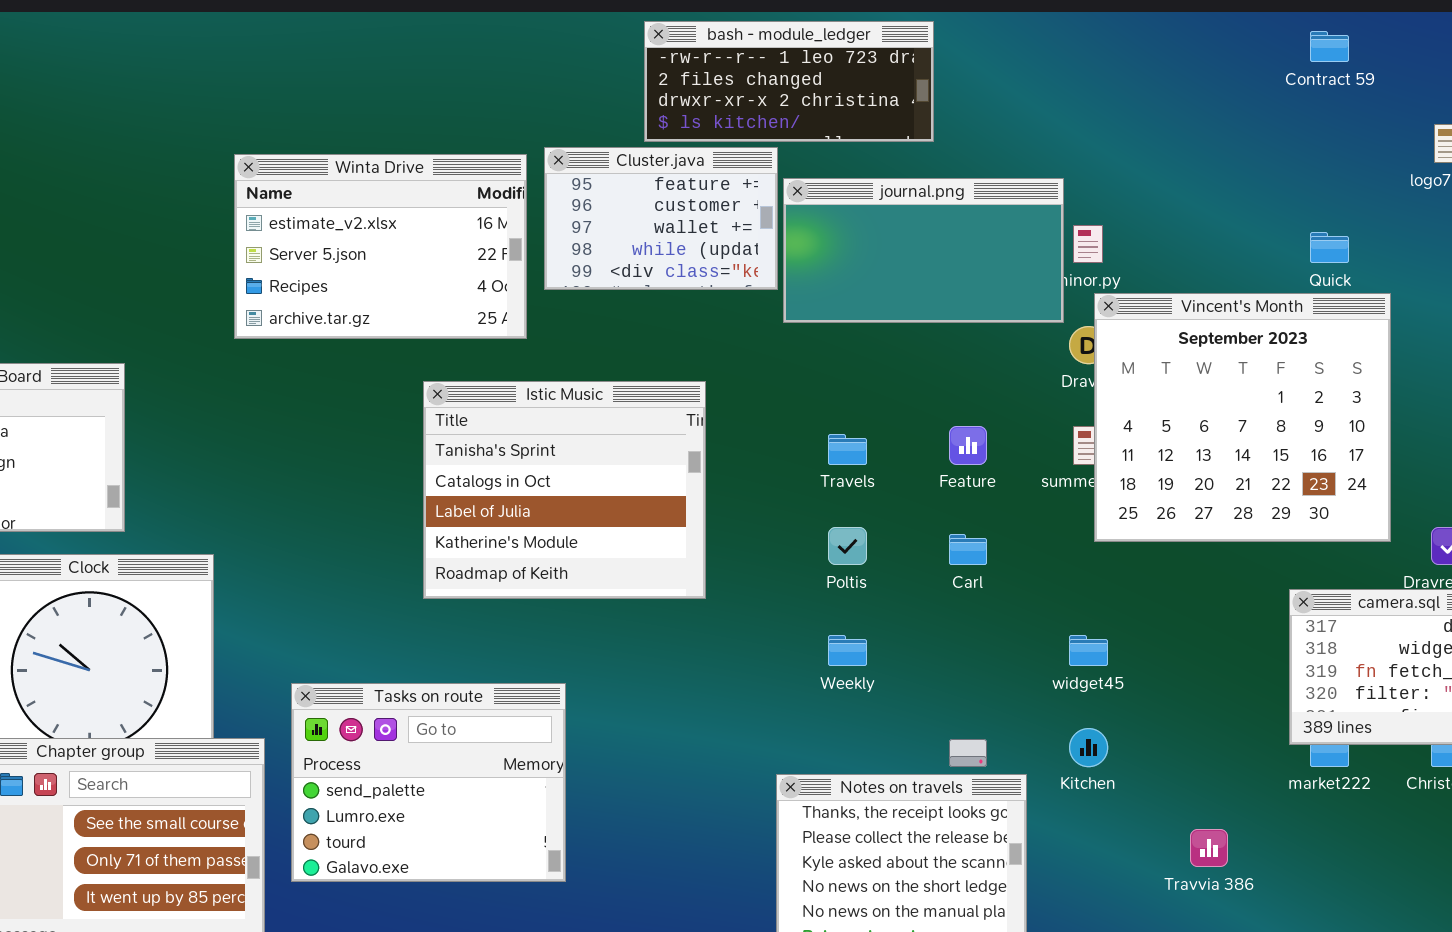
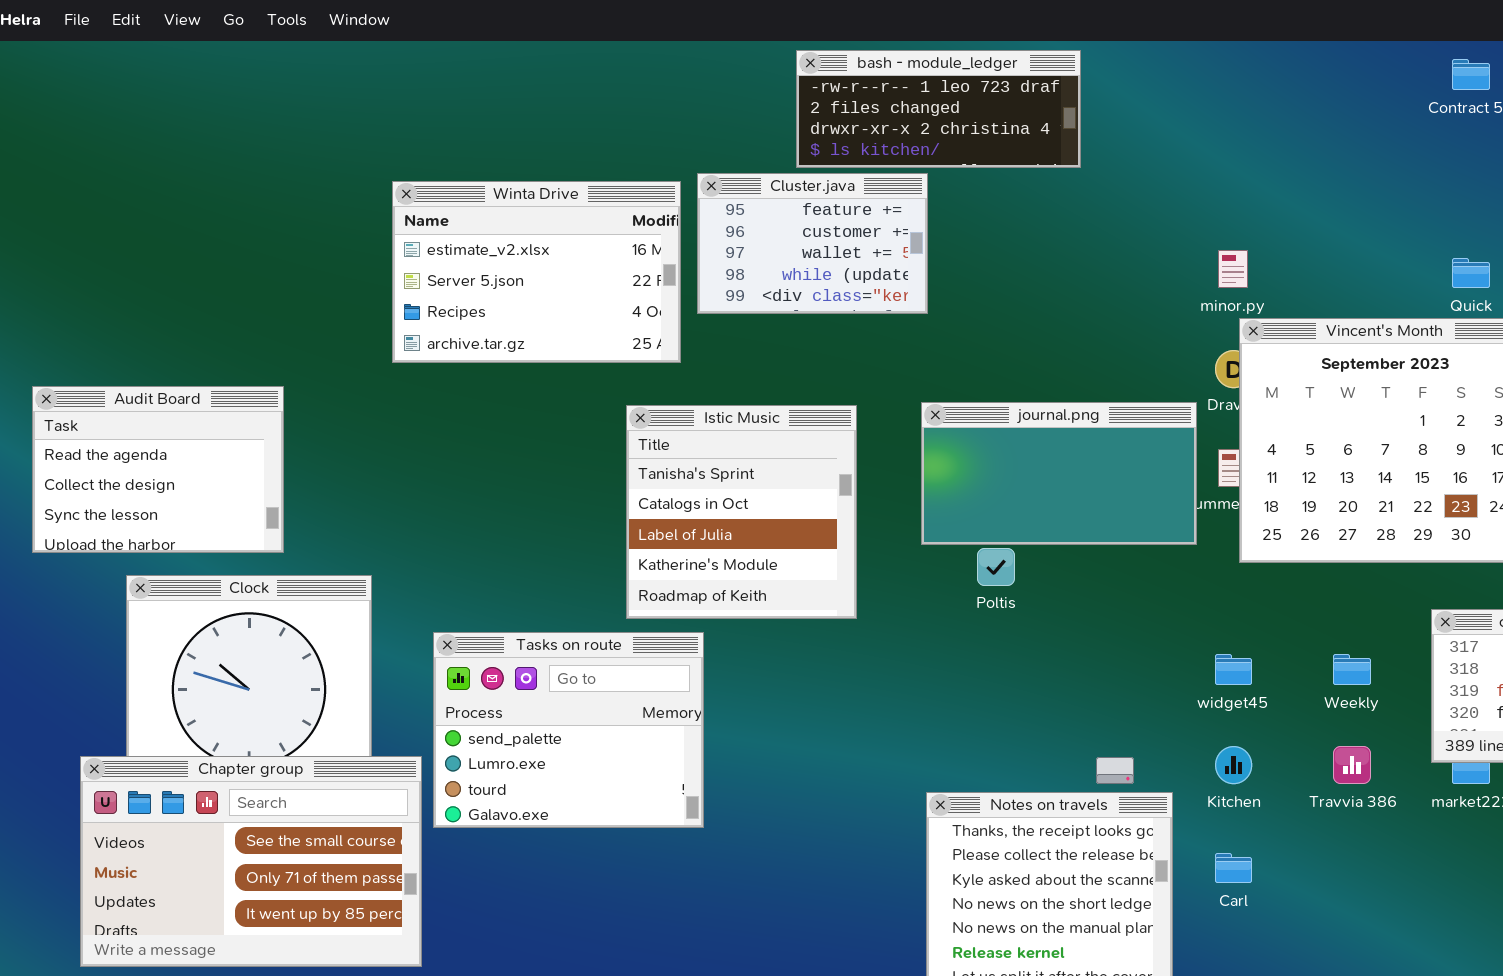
journal.png: [783,178,1064,323] -> [921,402,1197,545], moved
Istic Music: [423,381,706,599] -> [626,405,857,619], resized
Carl: [949,534,987,565] -> [1215,853,1252,883], moved
Weekly: [828,635,867,666] -> [1333,654,1371,685], moved
Tasks on route: [291,683,566,882] -> [433,632,704,828], moved
Travvia 386: [1190,829,1228,867] -> [1333,746,1371,784], moved

